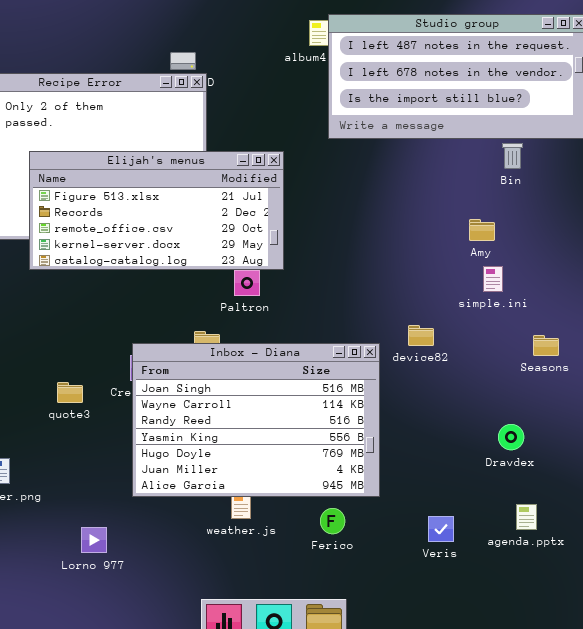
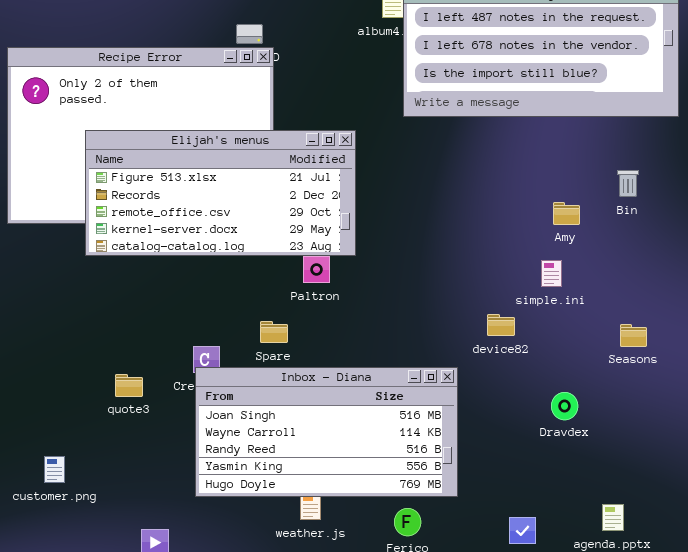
Bin: [502,143,523,169] -> [617,170,639,197], moved
simple.ini: [483,266,503,292] -> [541,260,562,287], moved
Inbox - Diana: [132,343,380,497] -> [195,367,458,497], resized
Dravdex: [498,424,524,450] -> [551,392,578,420], moved

